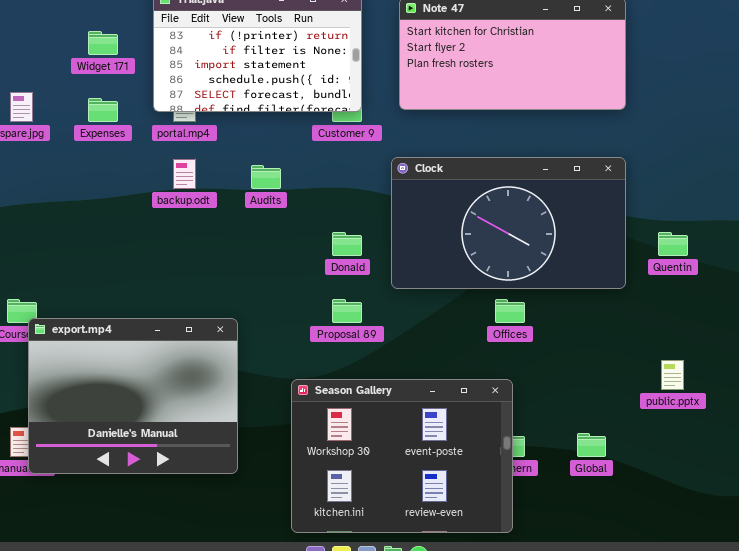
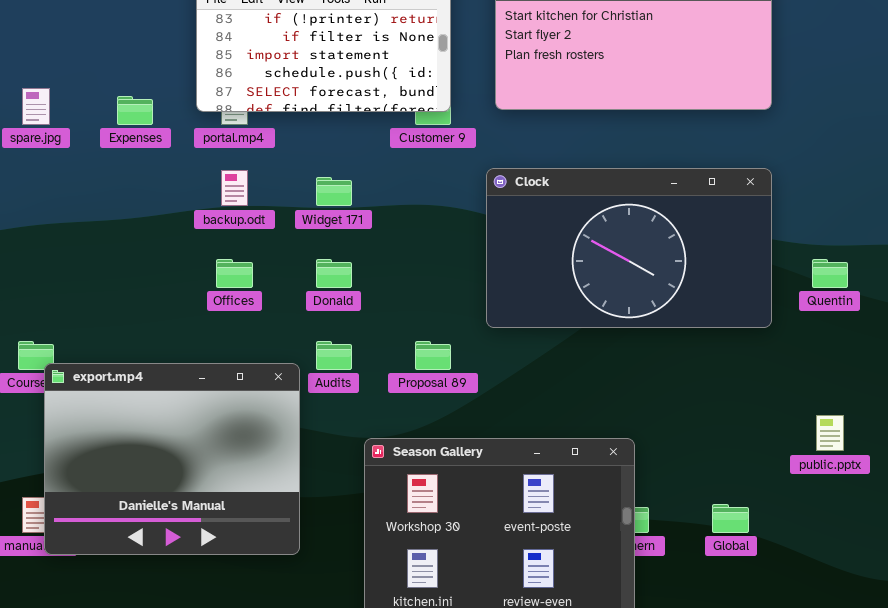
Widget 171: [88,31,118,55] -> [316,177,352,206], moved
Audits: [251,165,281,189] -> [316,341,352,370], moved
Donald: [332,232,362,256] -> [316,259,352,288], moved
Offices: [495,299,525,323] -> [216,259,253,288], moved

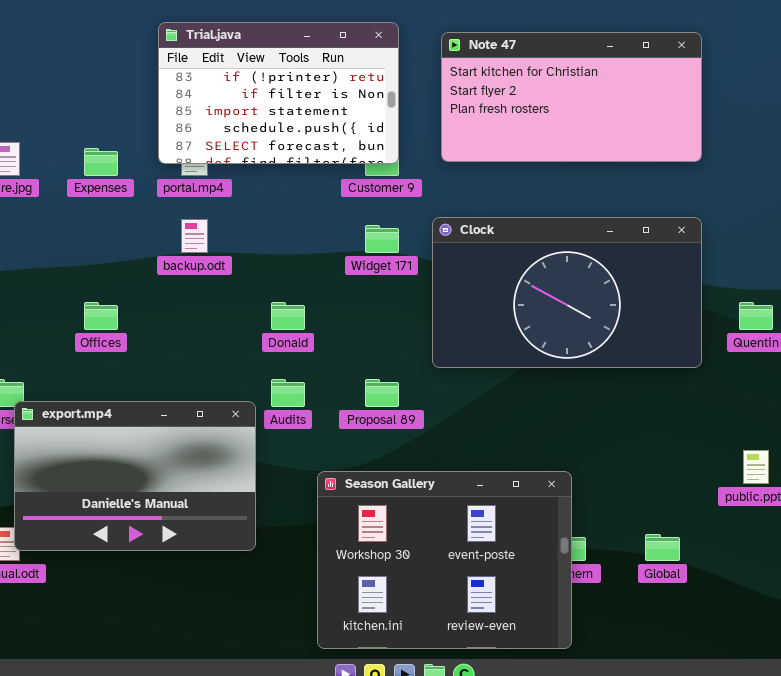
Widget 171: [316,177,352,206] -> [365,225,399,253], moved
Offices: [216,259,253,288] -> [84,302,118,330], moved
export.mp4: [44,363,300,555] -> [14,401,256,551], resized

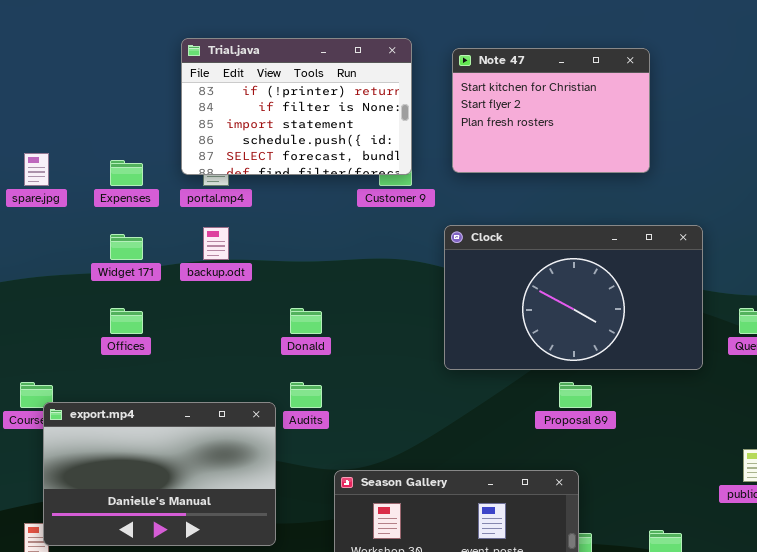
Note 47: [441,32,702,162] -> [452,48,650,173], resized
Widget 171: [365,225,399,253] -> [110,234,143,260], moved
Proposal 89: [365,379,399,407] -> [559,382,592,408], moved

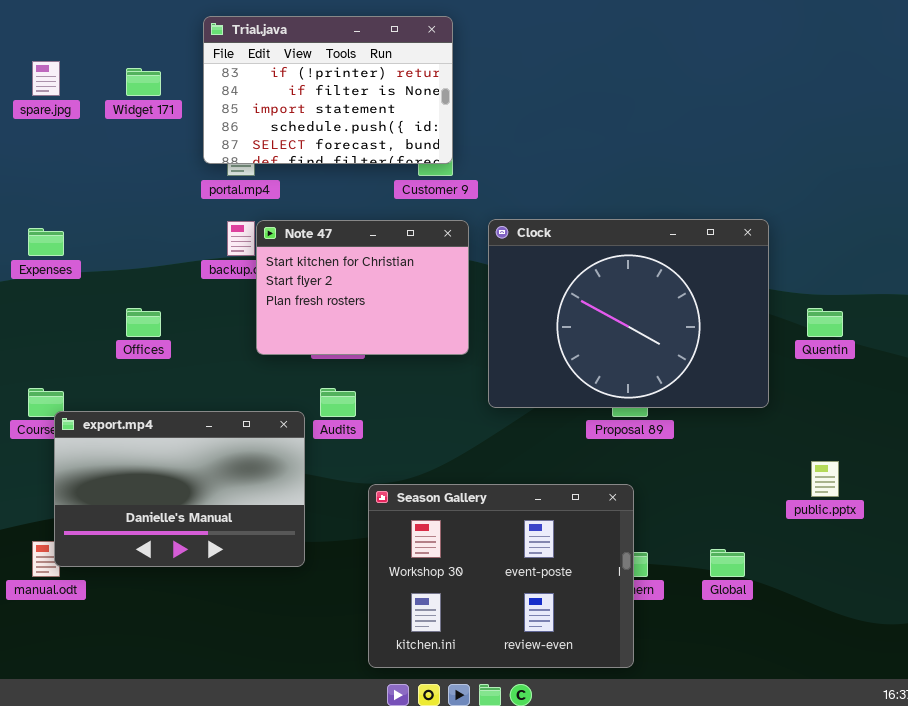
Note 47: [452,48,650,173] -> [256,220,469,355], moved
spare.jpg: [24,153,49,186] -> [32,61,60,96], moved
Expenses: [110,160,143,186] -> [28,228,64,256], moved
Clock: [444,225,703,370] -> [488,219,769,408], resized
Widget 171: [110,234,143,260] -> [126,68,161,96], moved

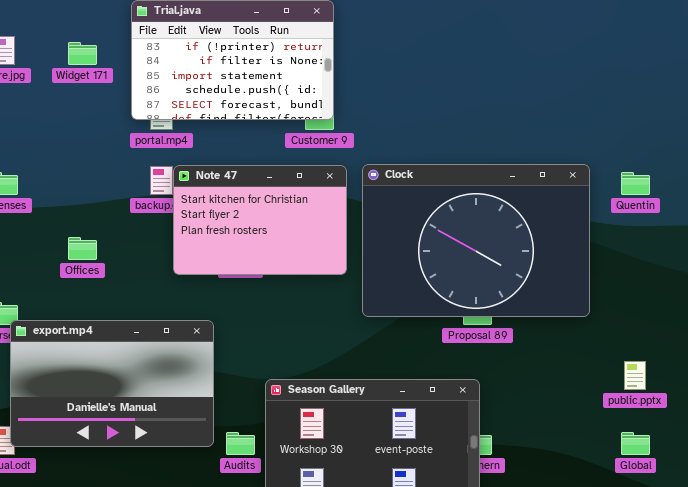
Quentin: [807,308,843,337] -> [621,172,650,195], moved
Audits: [320,388,356,417] -> [226,432,255,455], moved
Global: [710,549,745,577] -> [621,432,650,455], moved

